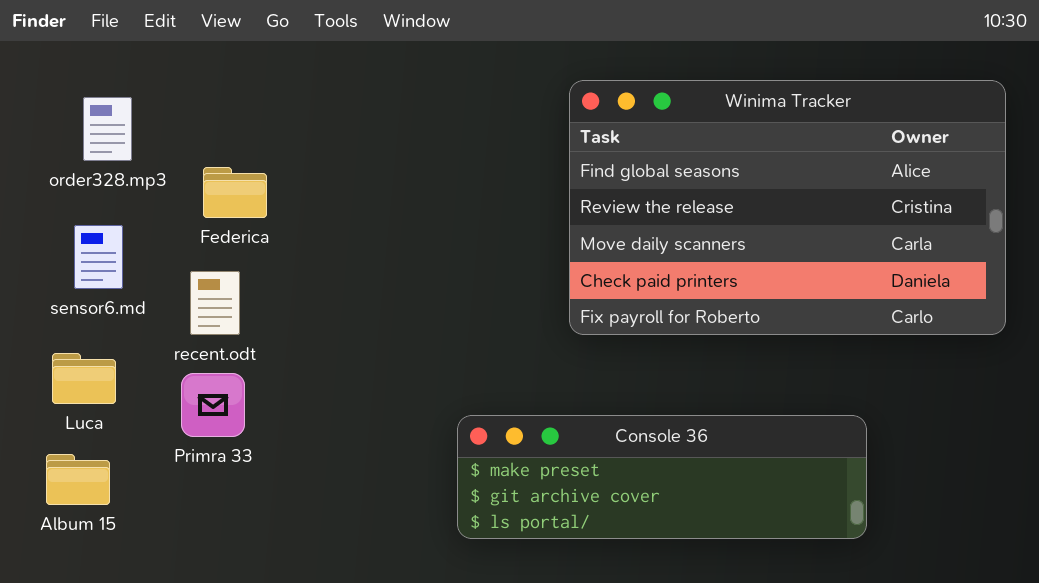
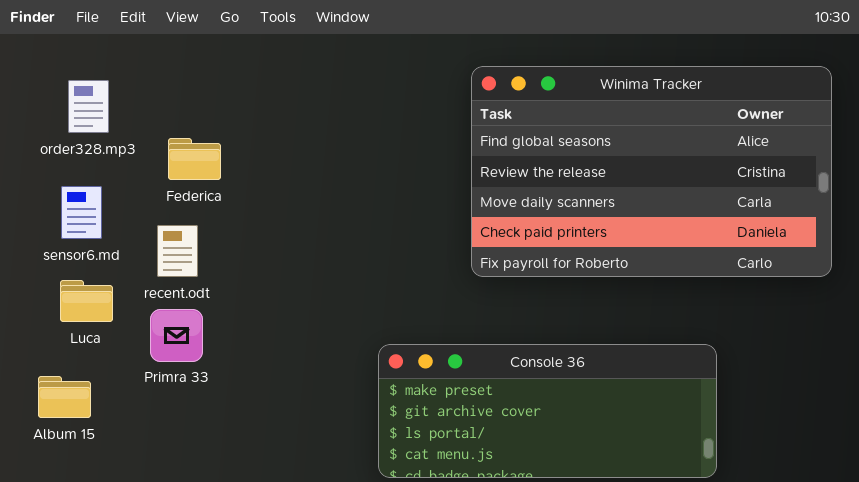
Luca: [52,353,116,404] -> [60,280,113,322], moved
Console 36: [457,415,867,539] -> [378,344,717,478], resized

